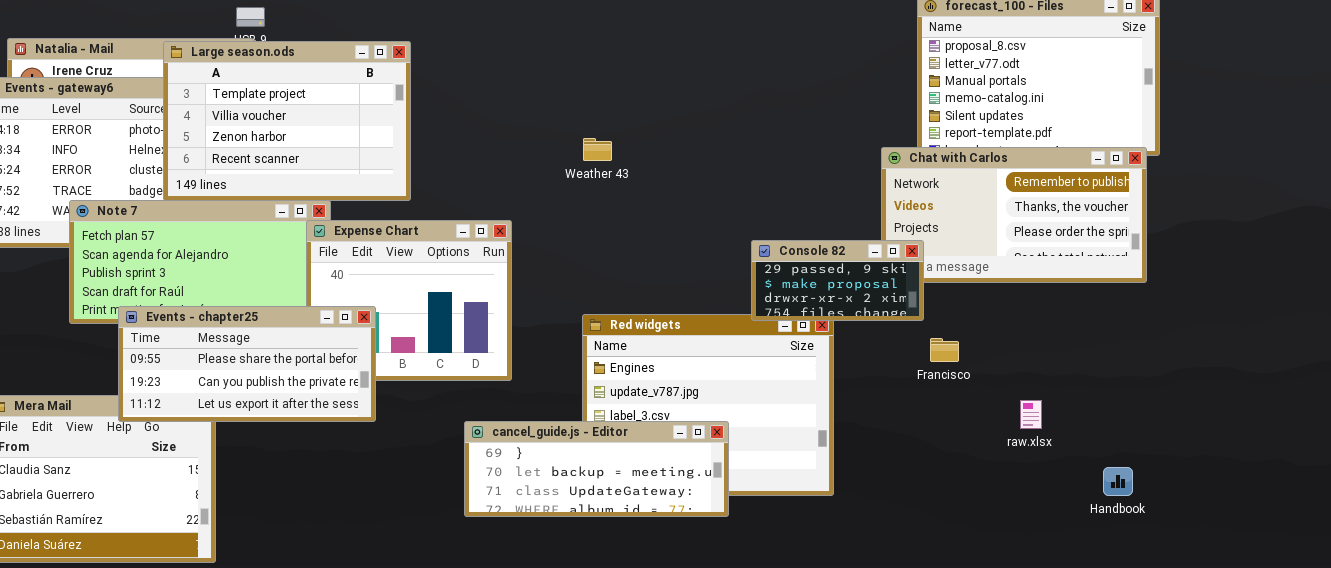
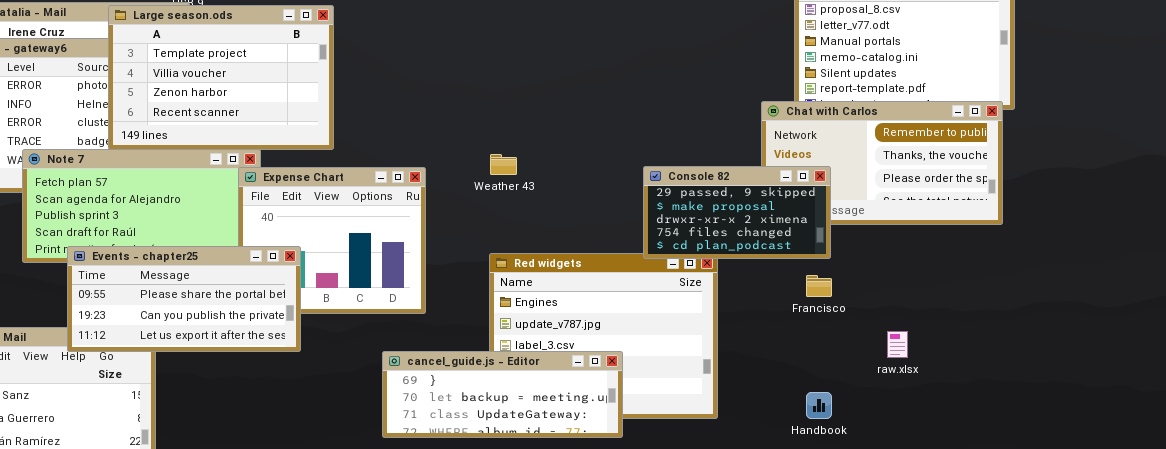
Weather 43: [583,138,612,161] -> [490,154,517,175], moved
Console 82: [751,240,924,321] -> [643,166,831,259], resized
Handbook: [1103,467,1133,496] -> [806,392,832,419], moved

